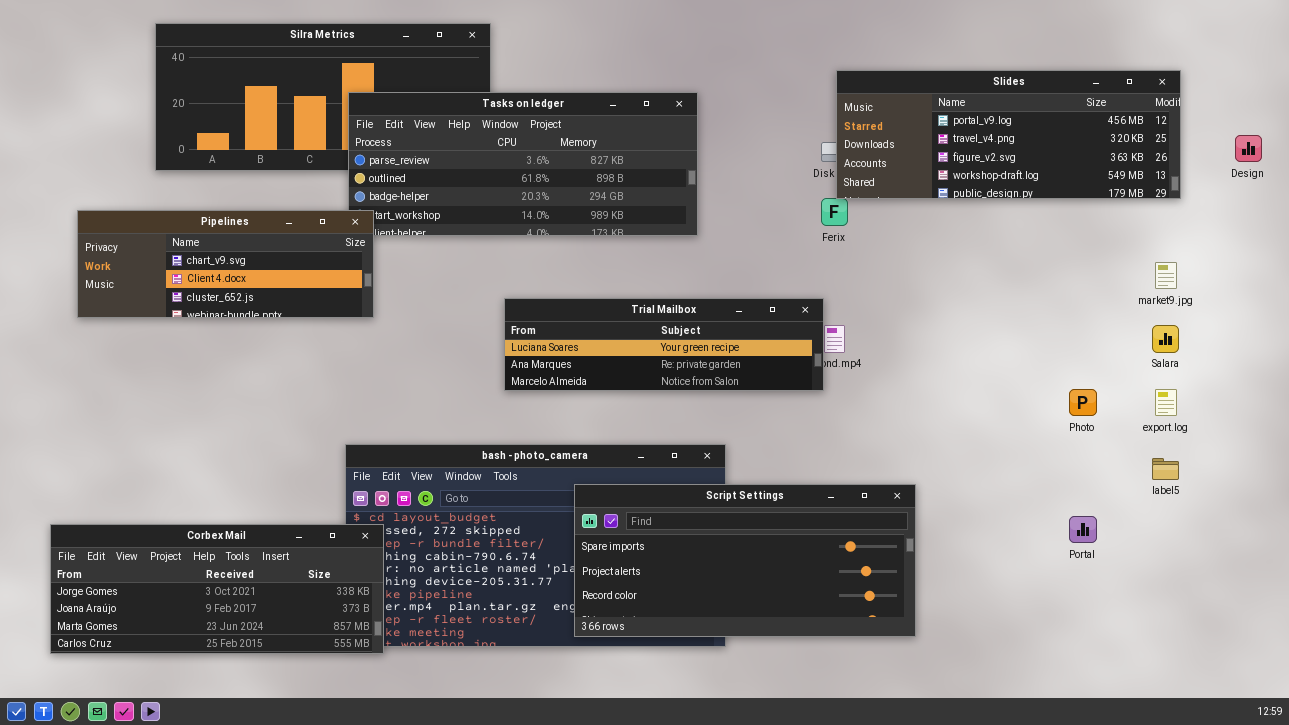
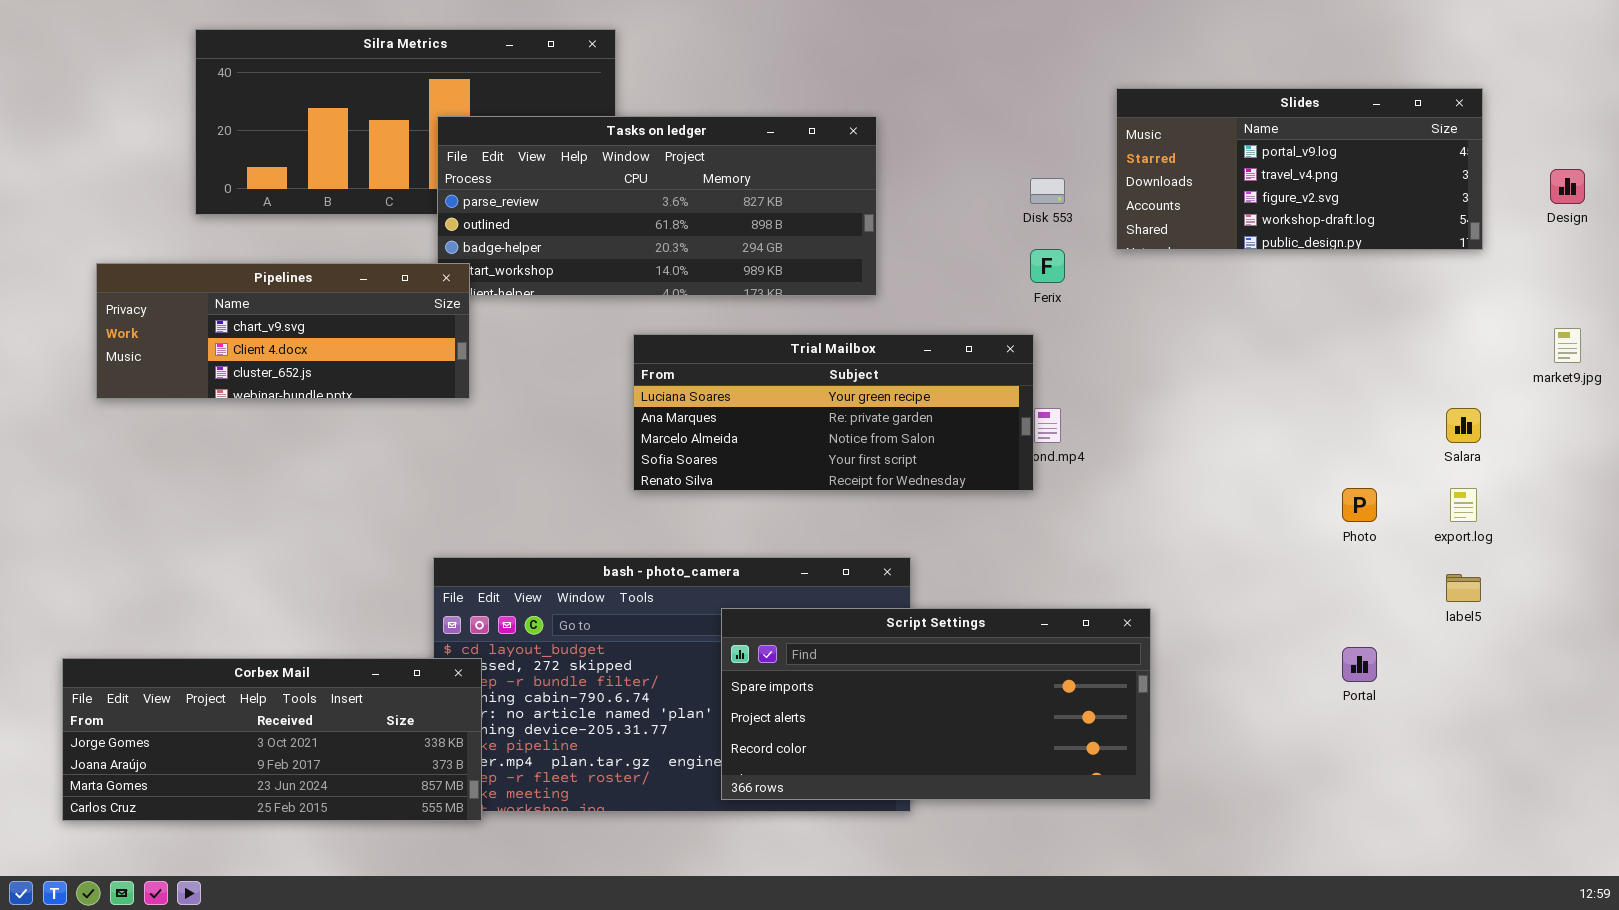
Slides: [836,70,1181,199] -> [1116,88,1483,250], resized
market9.jpg: [1155,262,1177,289] -> [1554,328,1581,363], moved
Trial Mailbox: [504,298,824,391] -> [633,334,1034,491], resized

